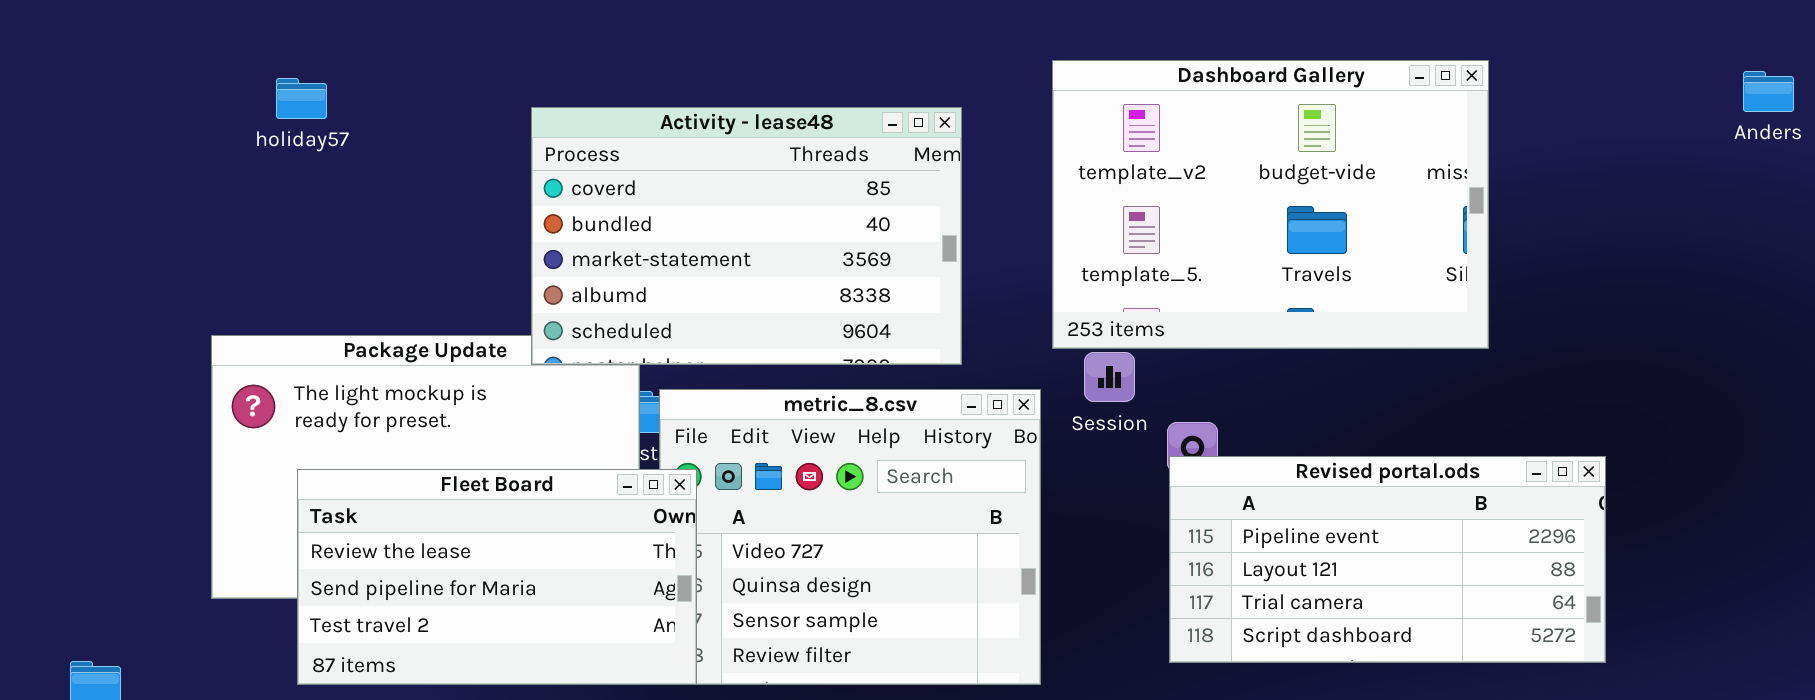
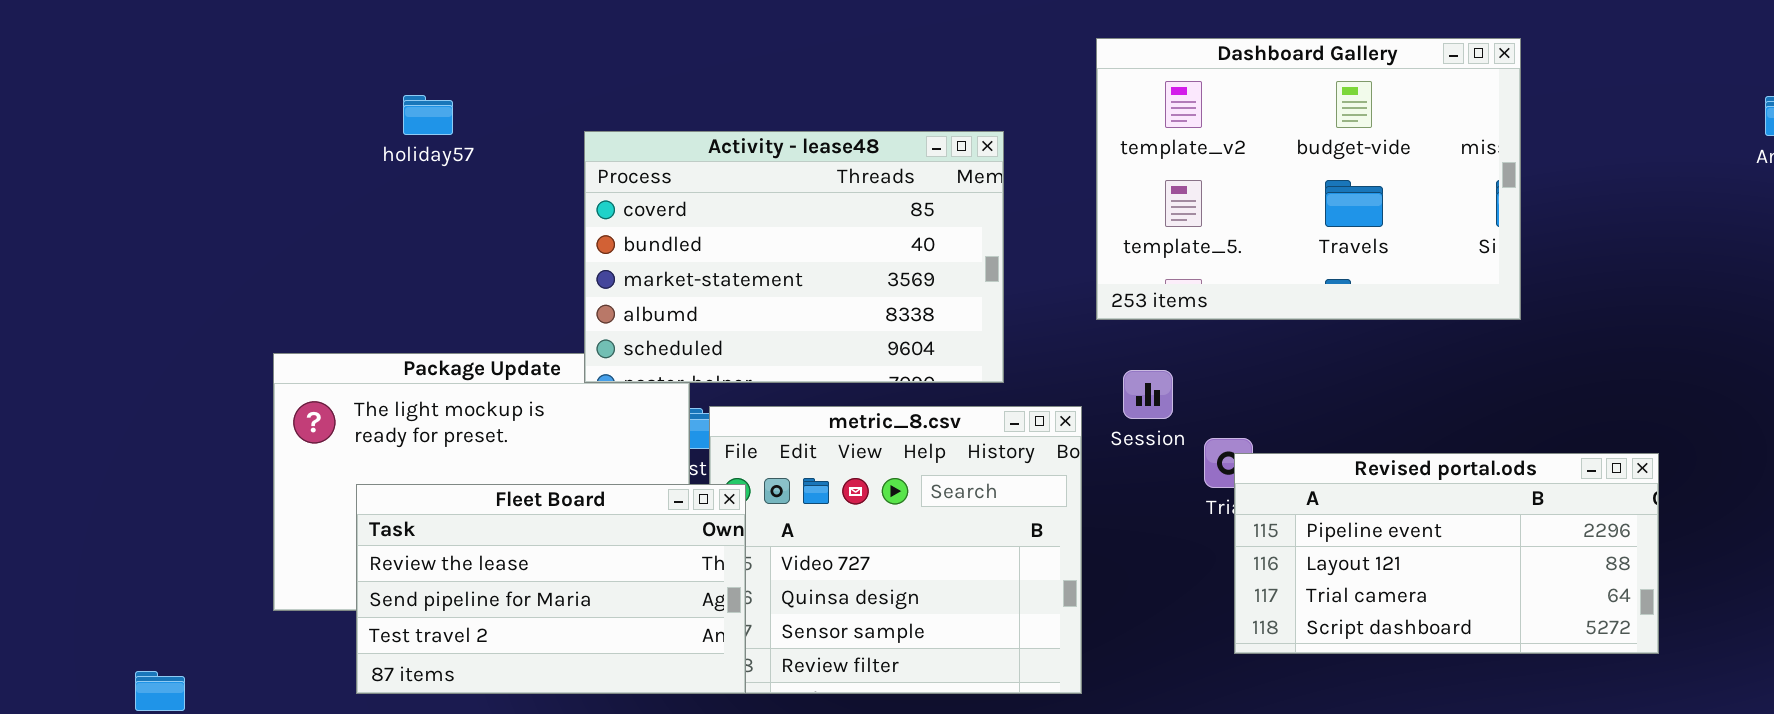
Dashboard Gallery: [1052,60,1489,349] -> [1096,38,1521,320], moved
holiday57: [276,78,327,119] -> [403,95,453,135], moved
Revised portal.ods: [1169,456,1606,663] -> [1234,453,1659,654], moved

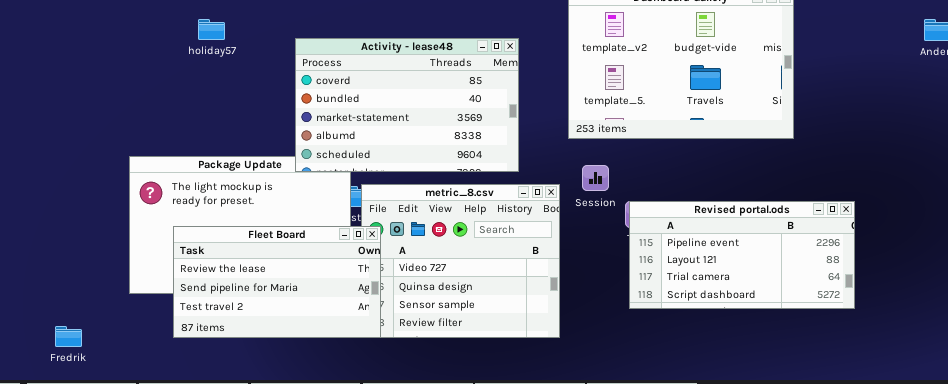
Revised portal.ods: [1234,453,1659,654] -> [629,201,855,309], moved

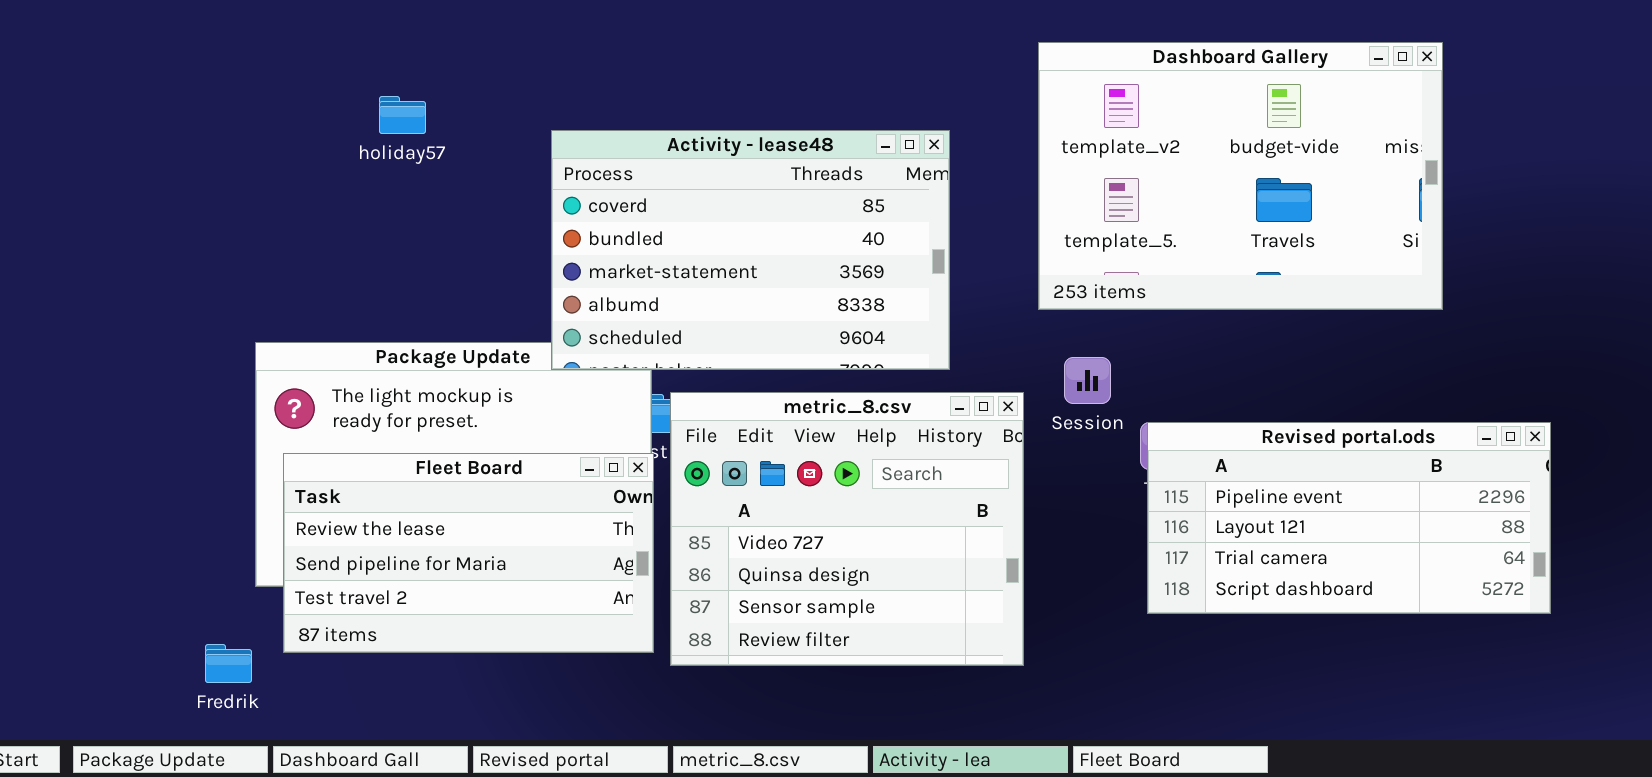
Fleet Board: [173,226,381,338] -> [283,453,654,653], moved
Fredrik: [55,326,82,347] -> [205,644,252,683], moved

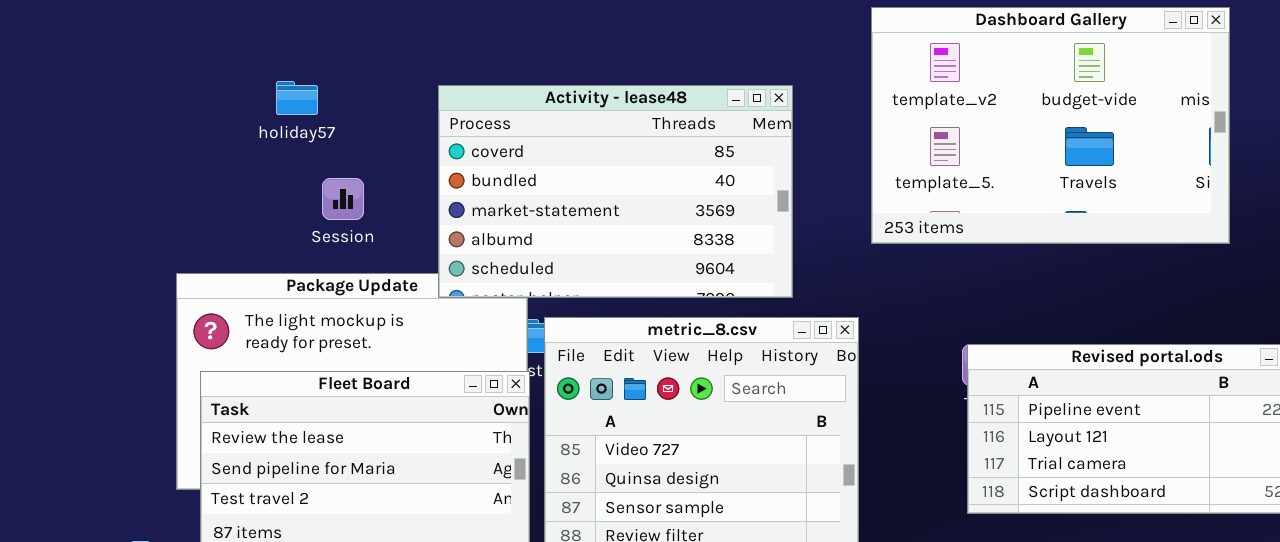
holiday57: [379,96,426,134] -> [276,81,318,115], moved
Session: [1064,357,1111,404] -> [322,178,364,220], moved

